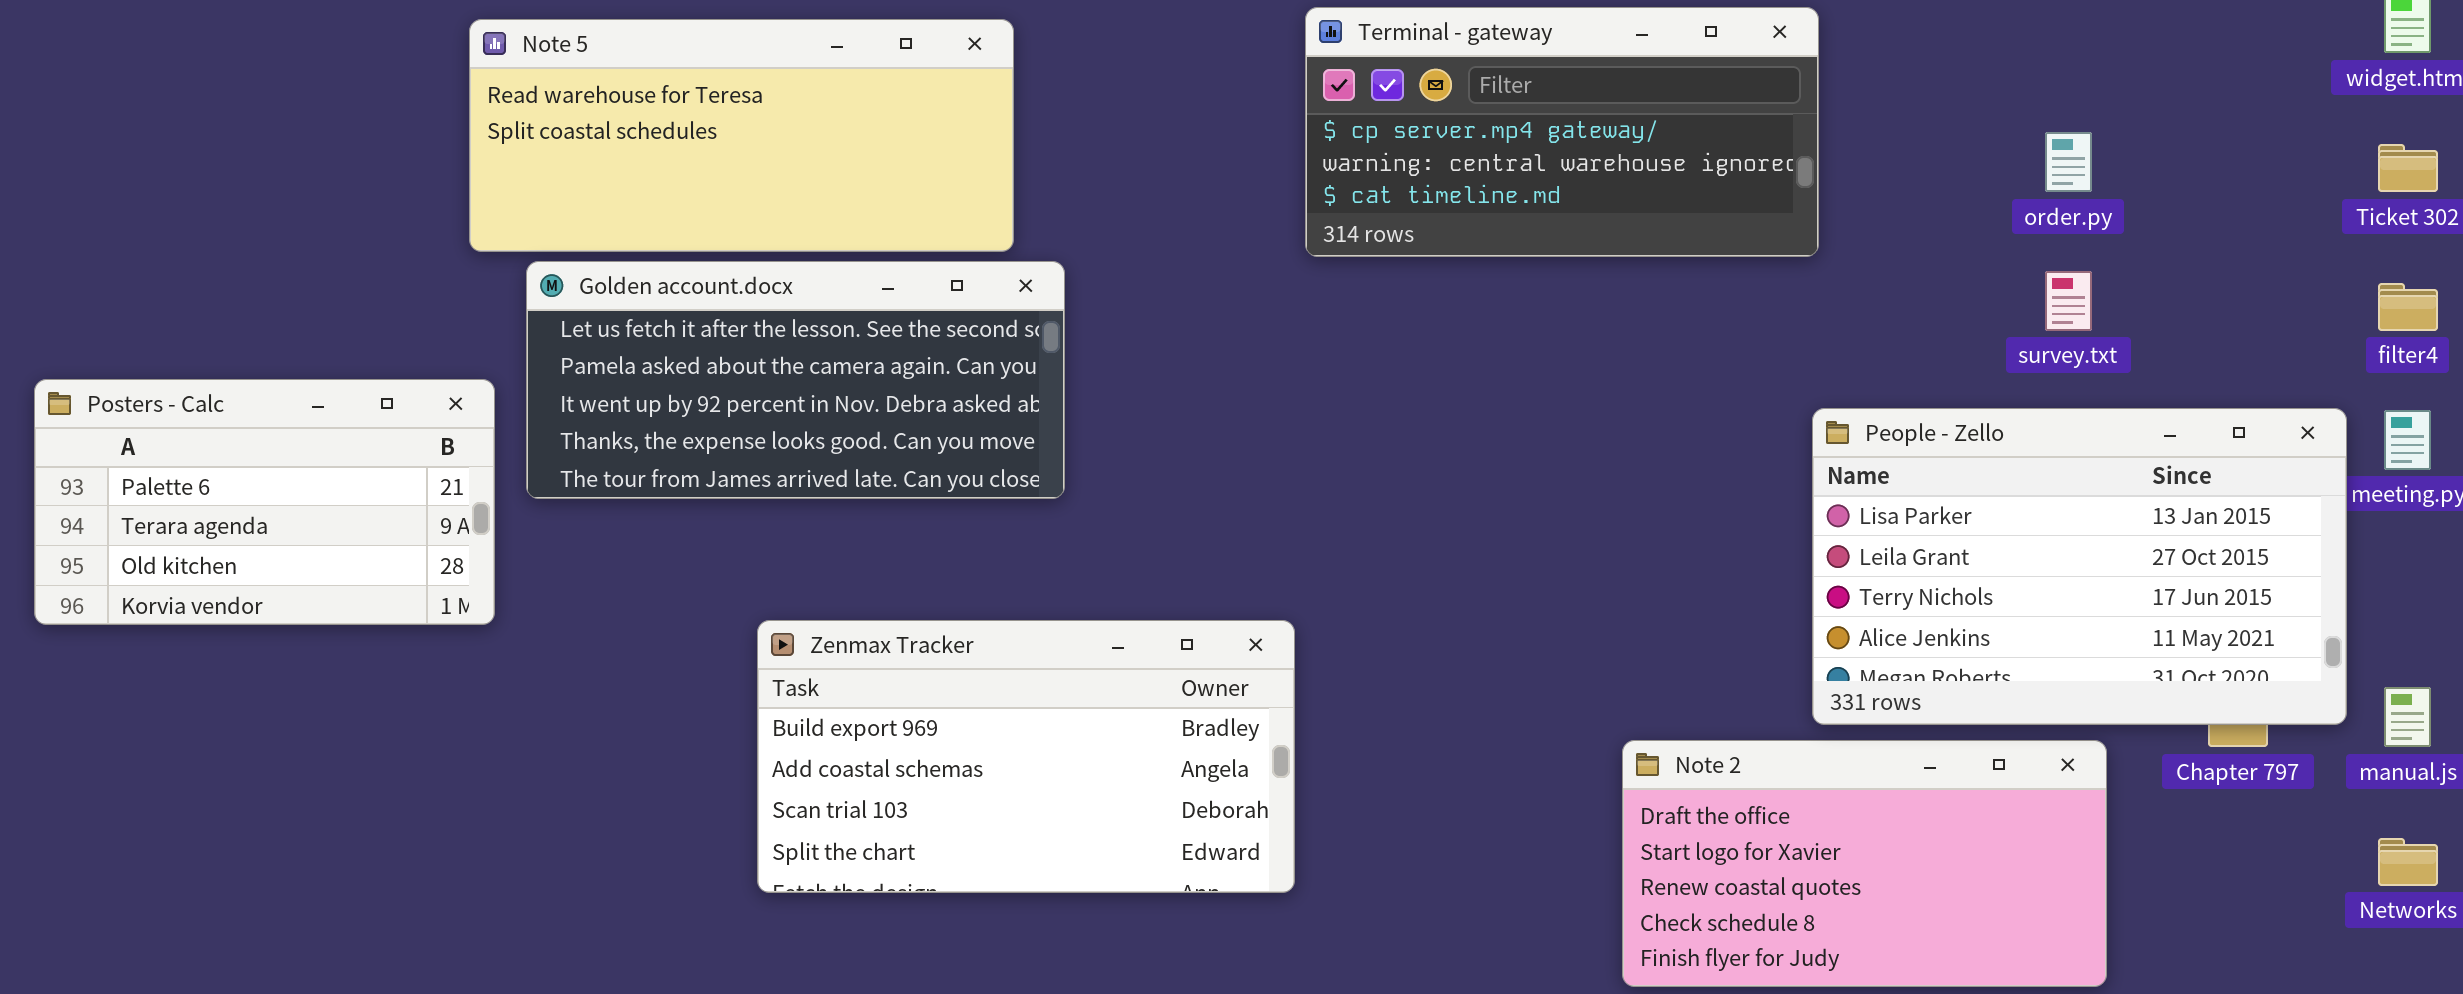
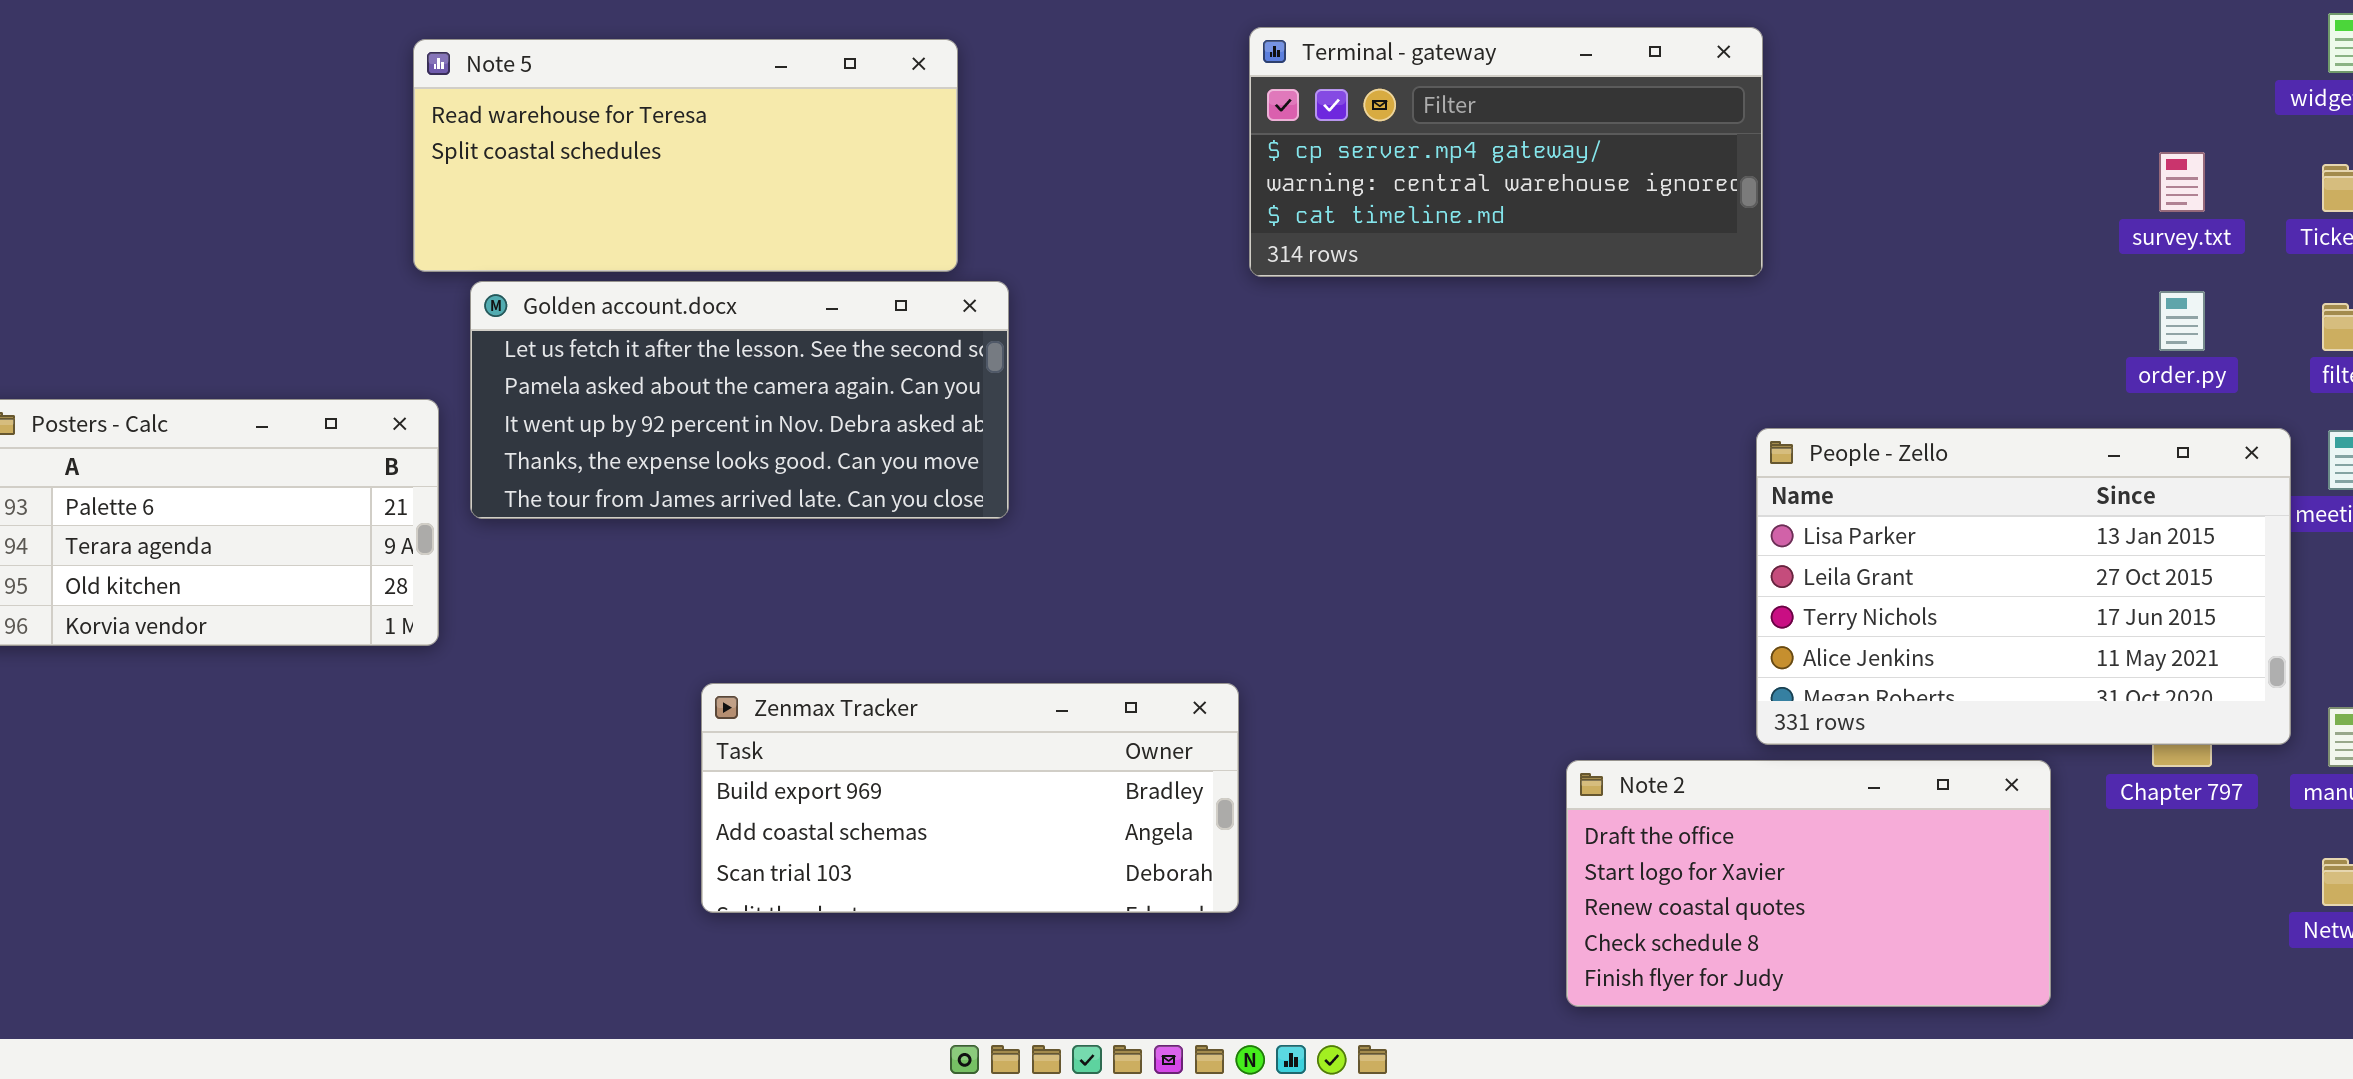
order.py: [2045,132,2092,192] -> [2159,291,2205,351], moved
survey.txt: [2045,271,2092,331] -> [2159,152,2205,212], moved
Zenmax Tracker: [757,620,1295,893] -> [701,683,1239,913], resized

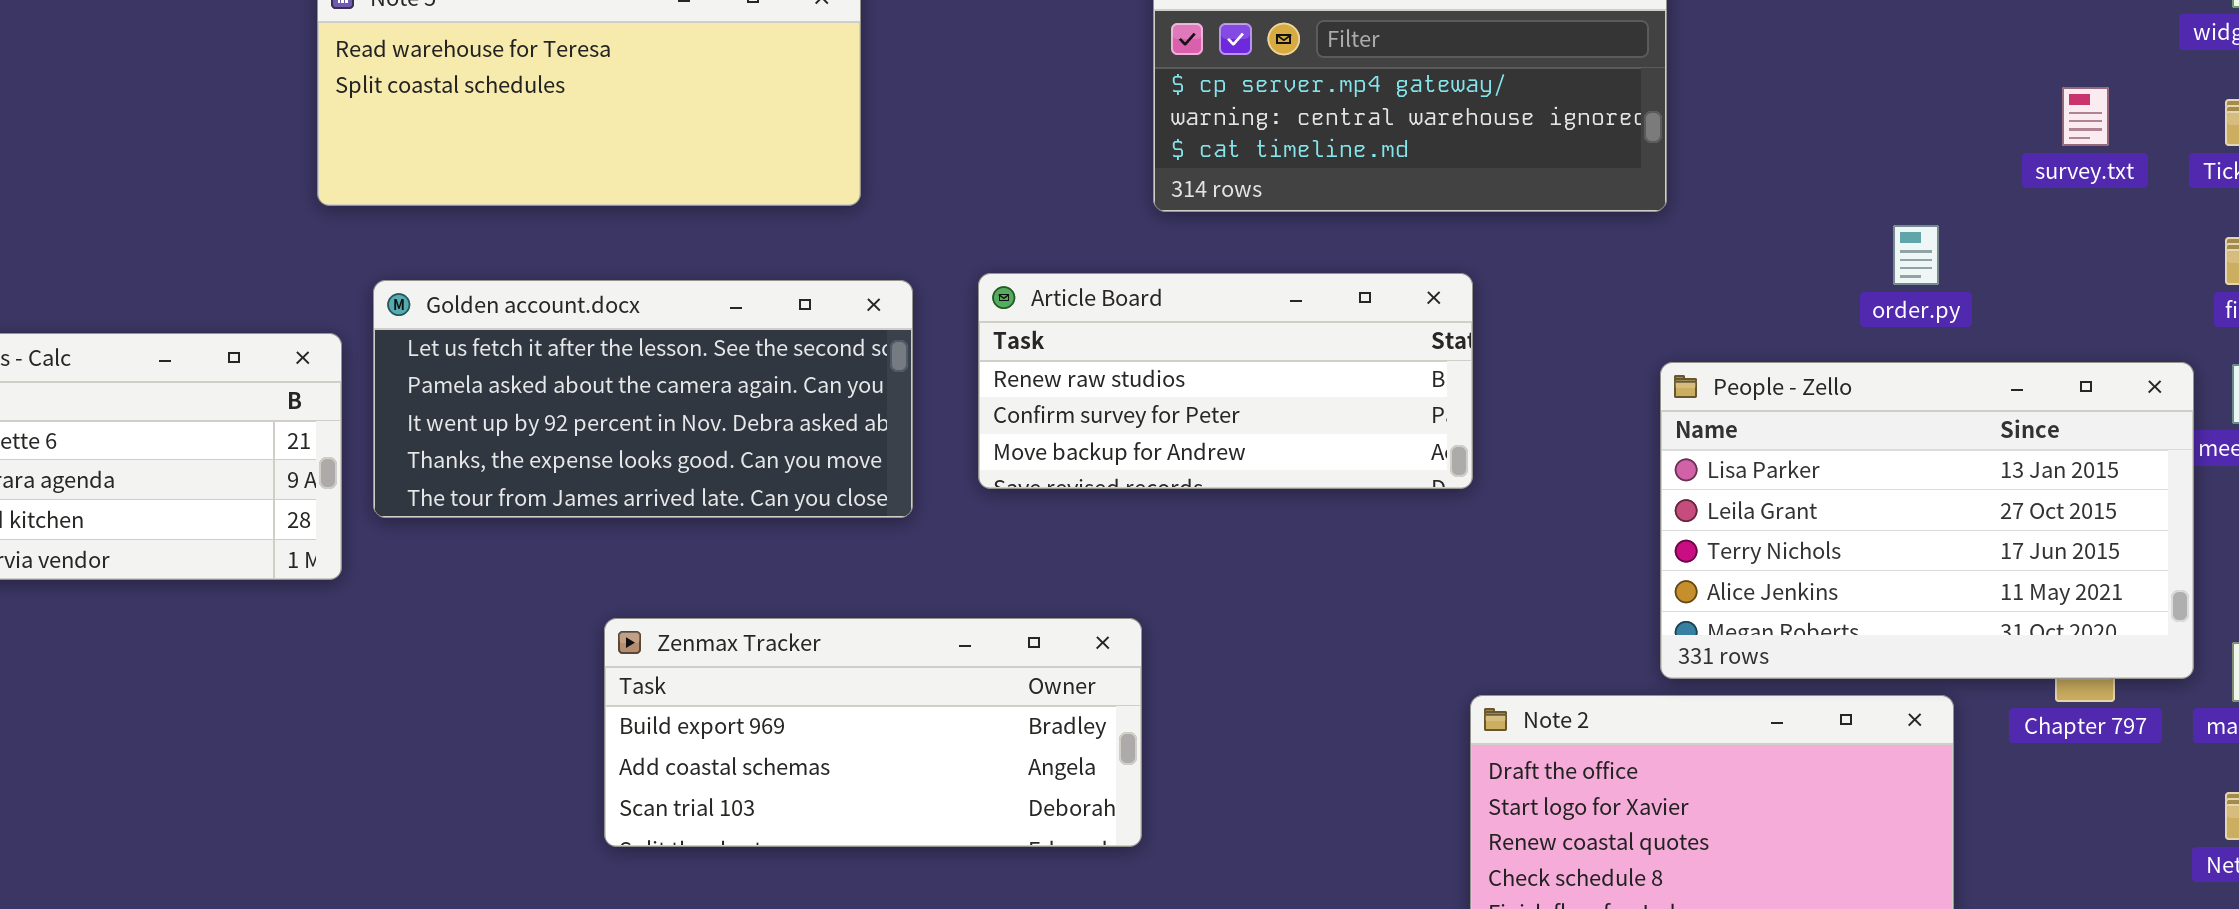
Golden account.docx: [470,281,1009,519] -> [373,280,913,518], moved
order.py: [2159,291,2205,351] -> [1893,225,1939,285], moved
Article Board: none -> [978,273,1473,489], opened

